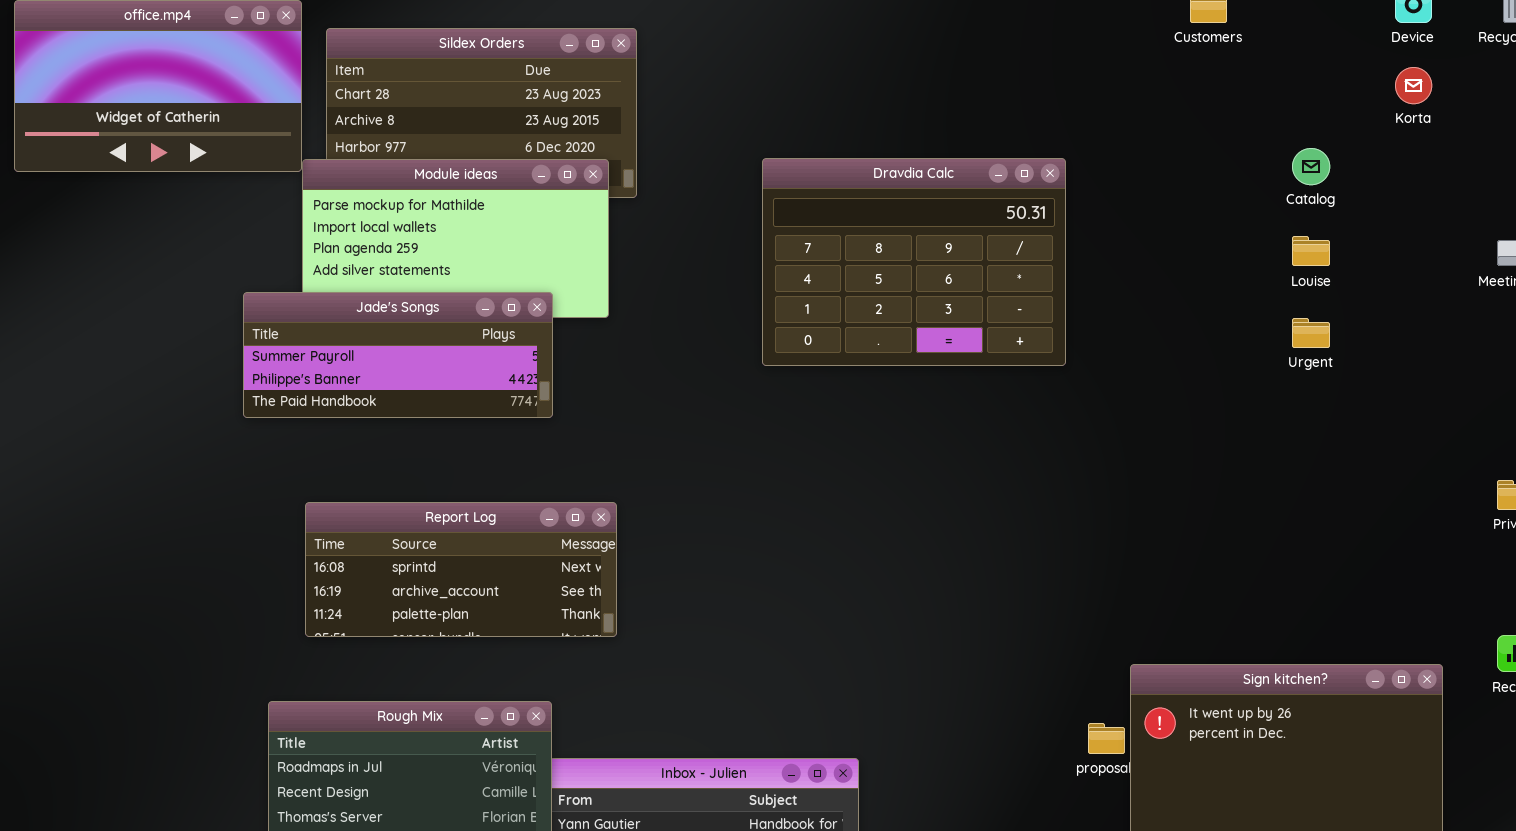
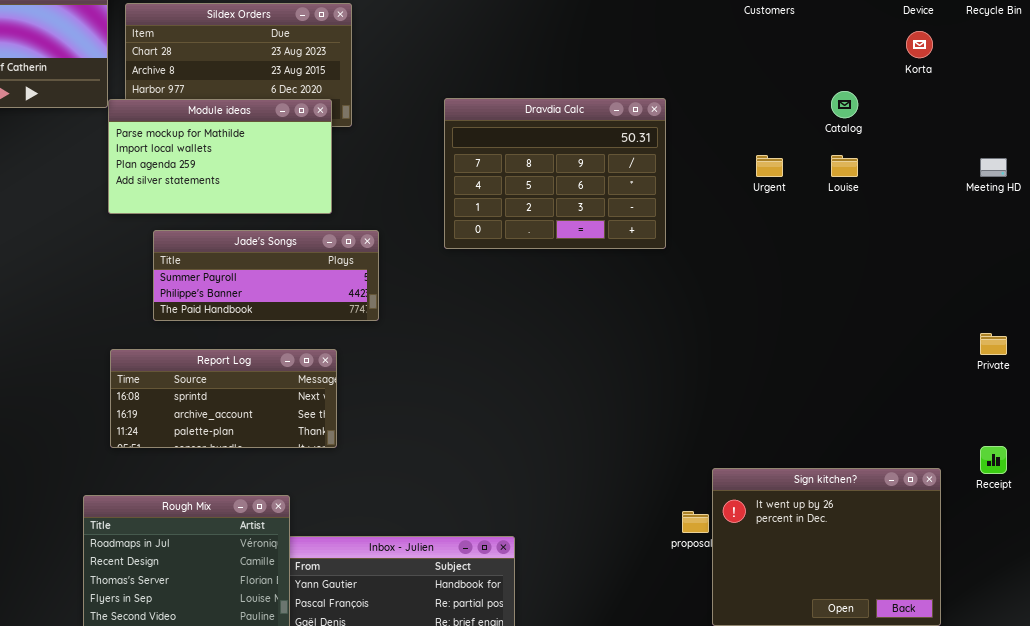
Jade's Songs: [243,292,553,418] -> [153,230,379,321], moved
Urgent: [1292,318,1330,348] -> [756,155,783,177], moved

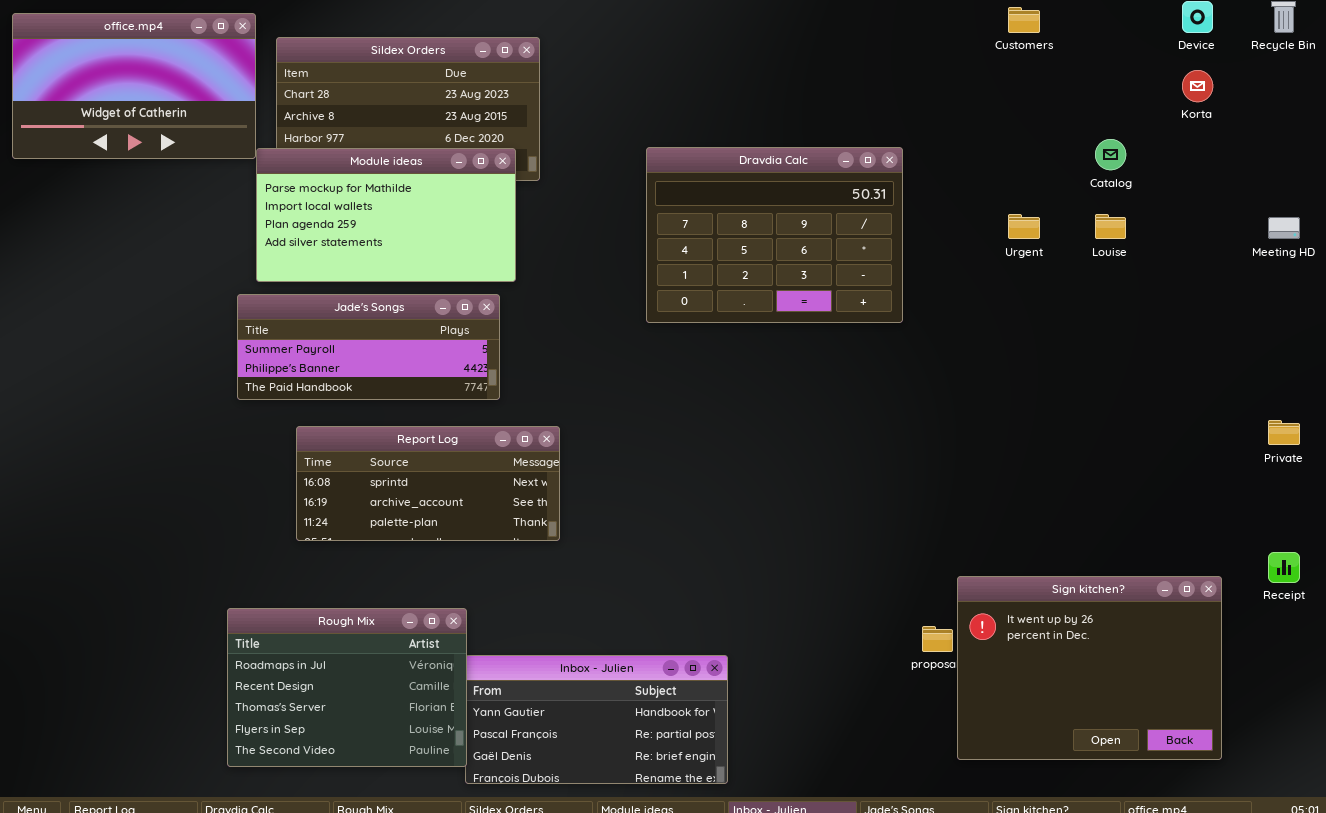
Jade's Songs: [153,230,379,321] -> [237,294,500,400], moved
Report Log: [110,349,337,448] -> [296,426,560,541], moved

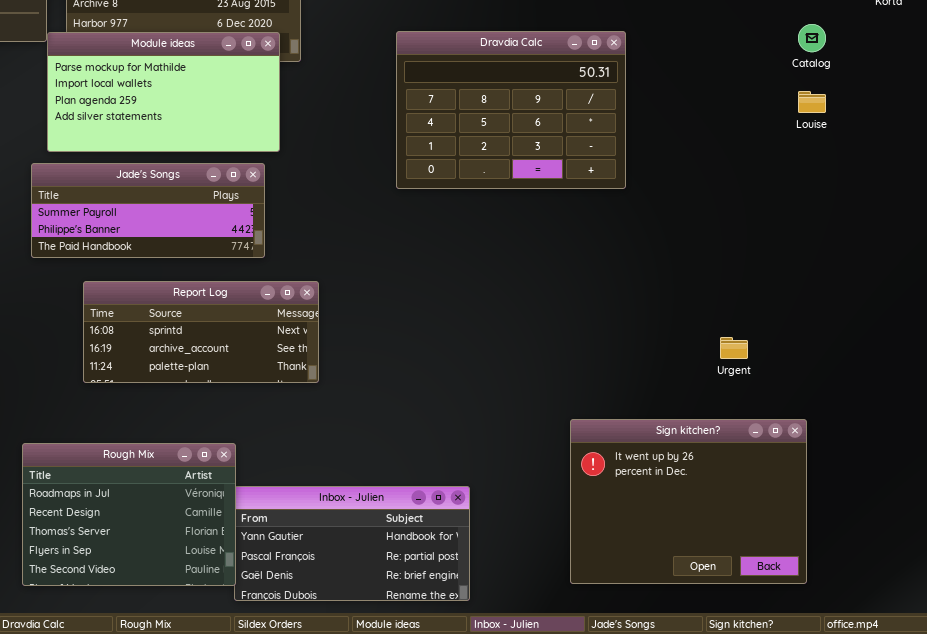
Urgent: [1008,214,1040,239] -> [720,337,748,359], moved
Sign kitchen?: [957,576,1222,760] -> [570,419,807,584], moved

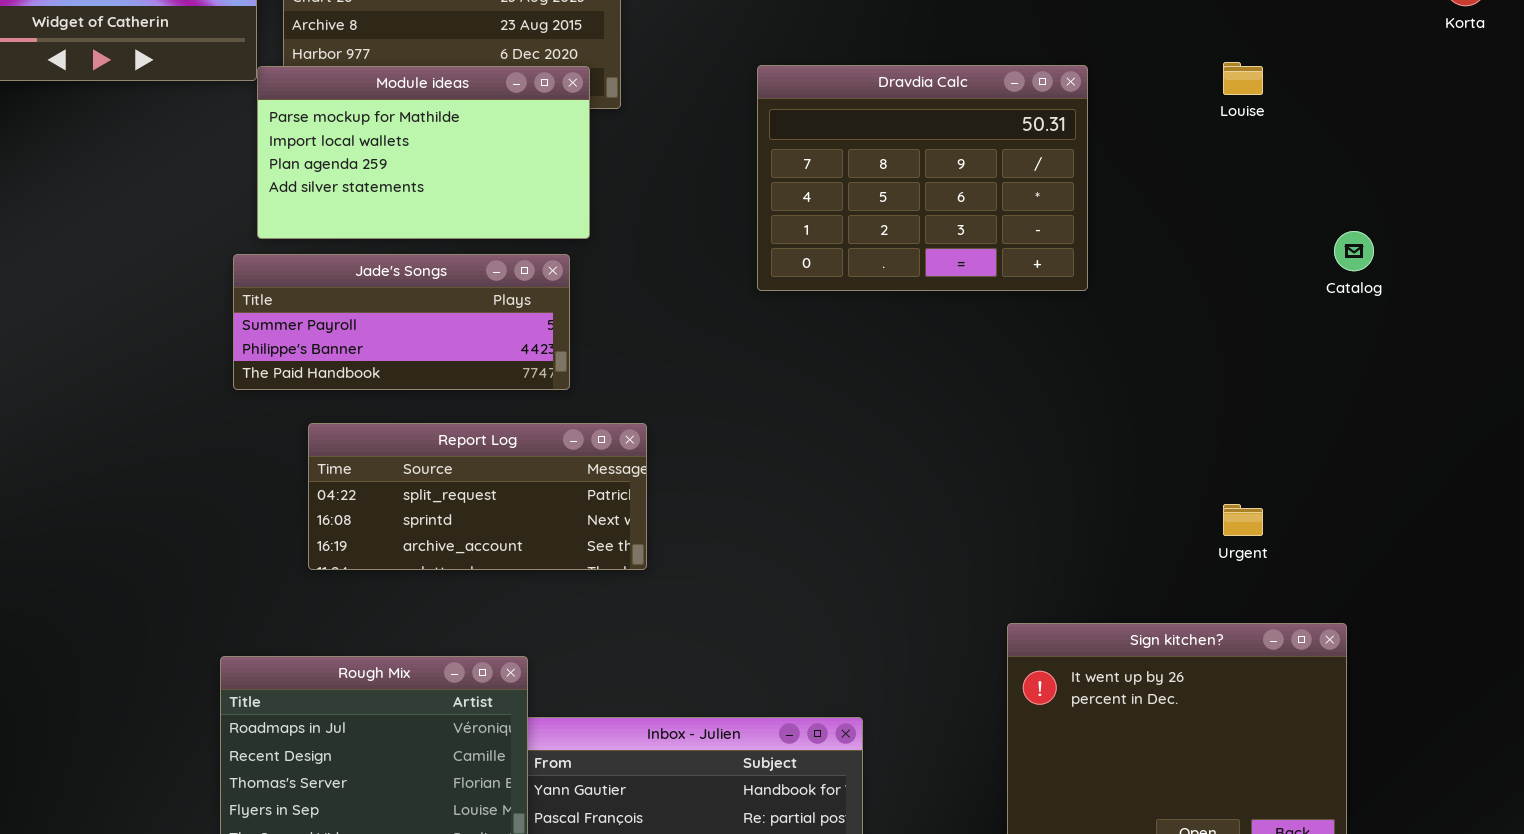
Catalog: [798,24,826,52] -> [1334,231,1374,271], moved
Louise: [798,91,826,113] -> [1223,62,1263,95], moved
Report Log: [83,281,319,383] -> [308,423,647,570], scrolled up 1 row

